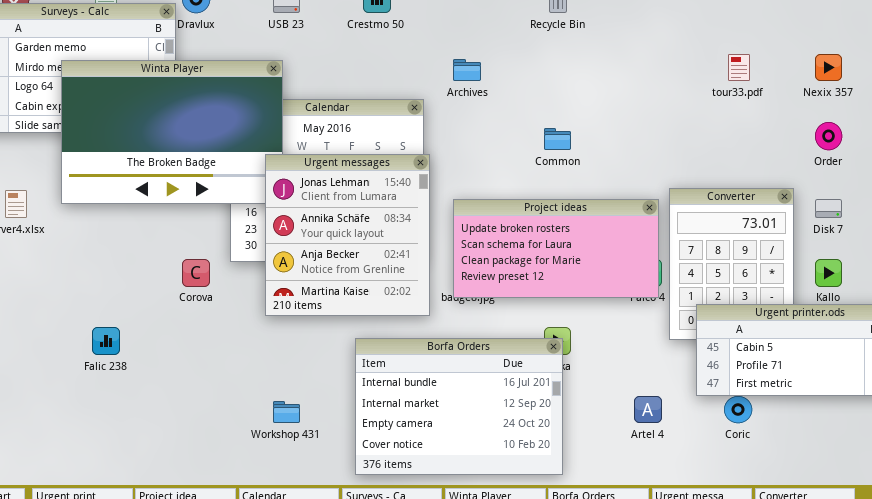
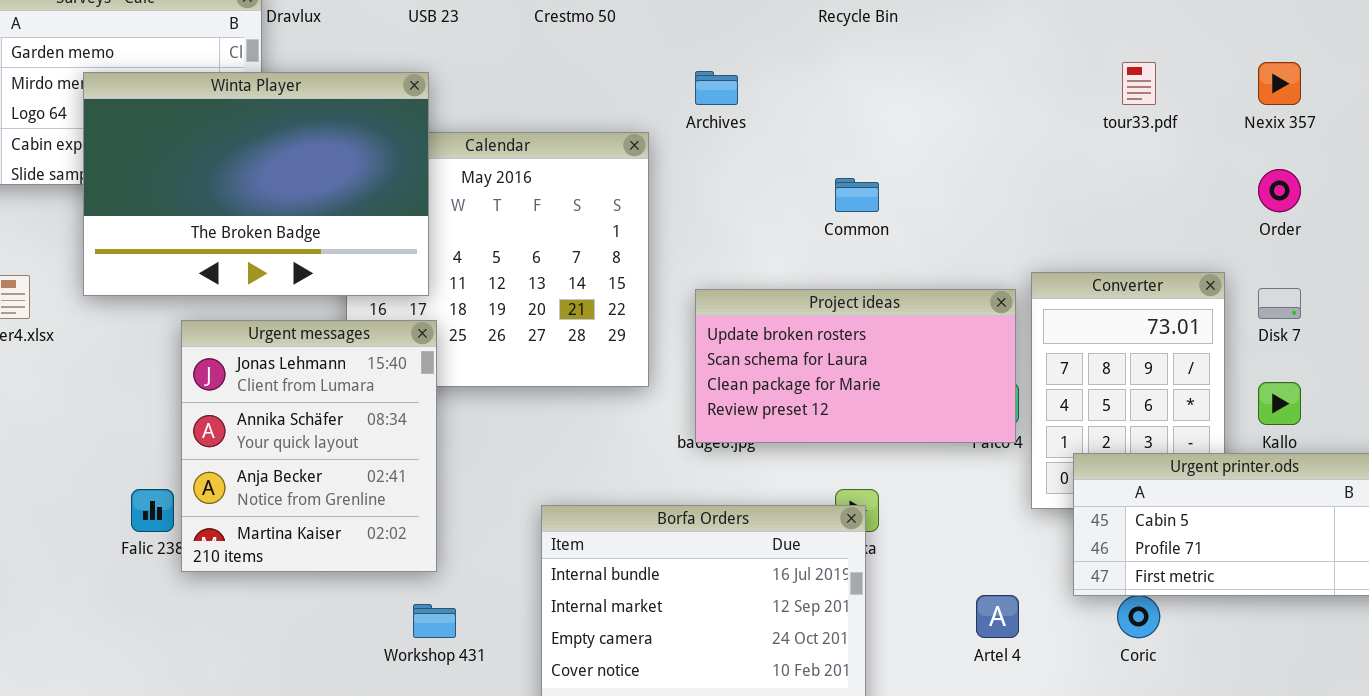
Urgent messages: [265,154,430,316] -> [181,320,437,572], moved

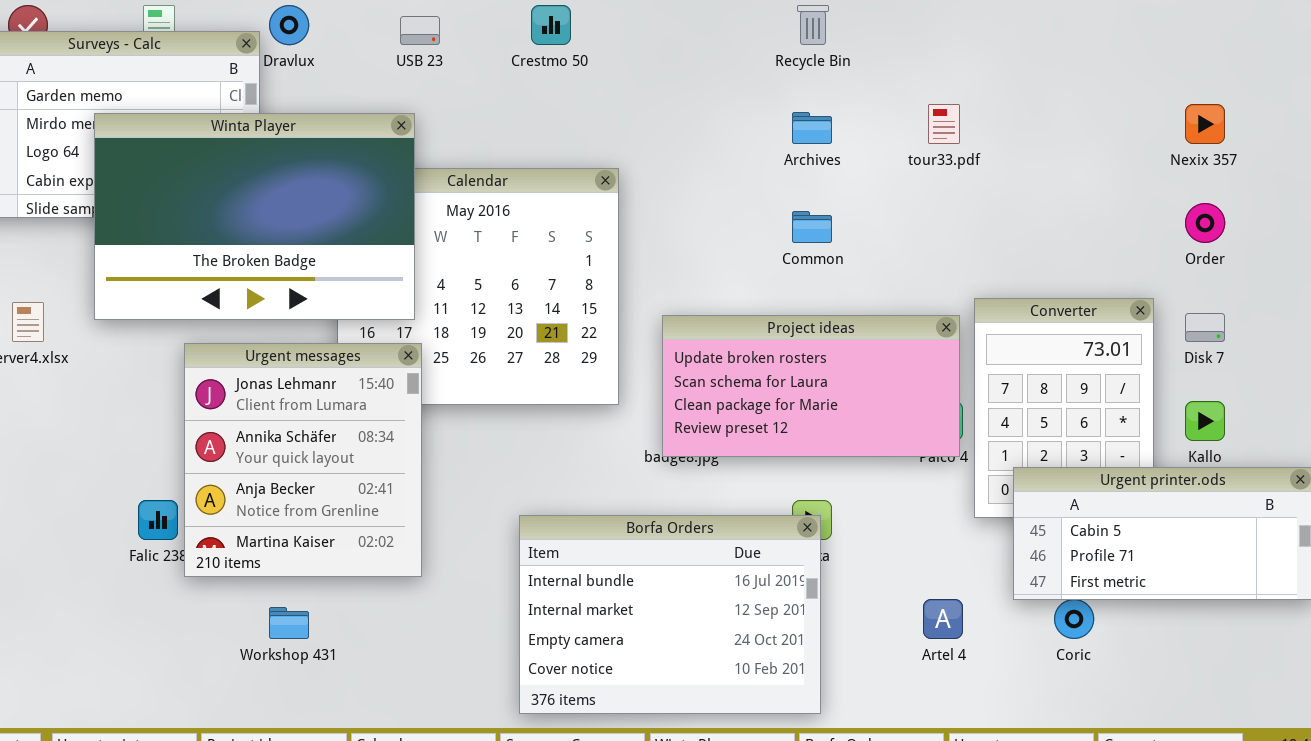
tour33.pdf: [1122,62,1156,105] -> [928,104,960,144], moved
Archives: [695,71,738,105] -> [792,112,832,144], moved
Workshop 431: [413,604,456,638] -> [269,607,309,639], moved

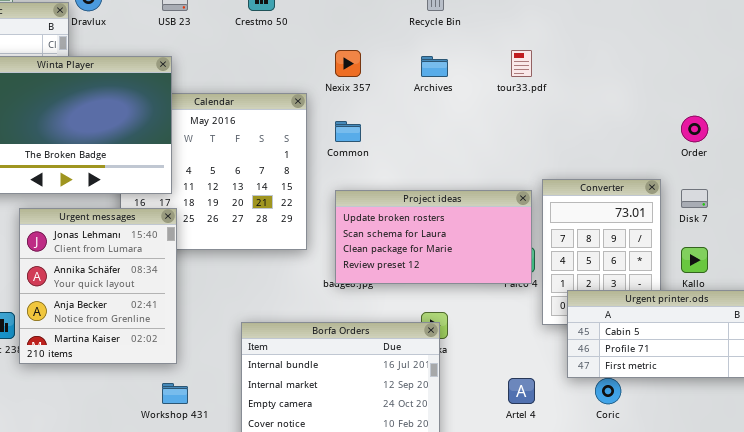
Nexix 357: [1185,104,1225,144] -> [335,50,361,77], moved
Common: [792,211,832,243] -> [335,121,361,142], moved
Workshop 431: [269,607,309,639] -> [162,383,188,404], moved

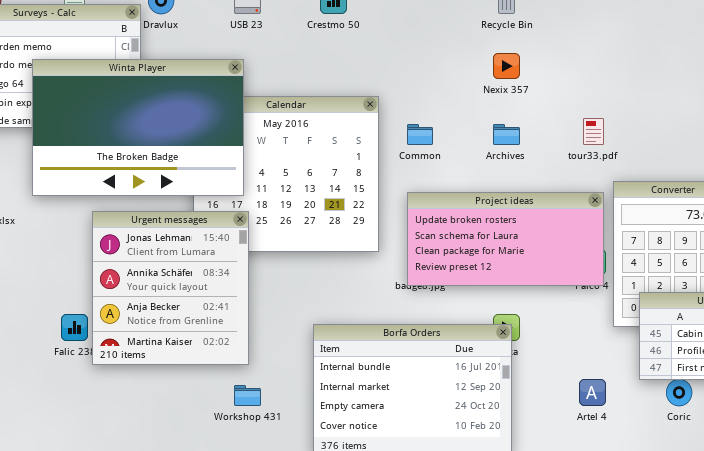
Nexix 357: [335,50,361,77] -> [493,53,520,79], moved
tour33.pdf: [511,50,532,77] -> [583,118,604,145], moved
Archives: [421,56,448,77] -> [493,124,520,145], moved

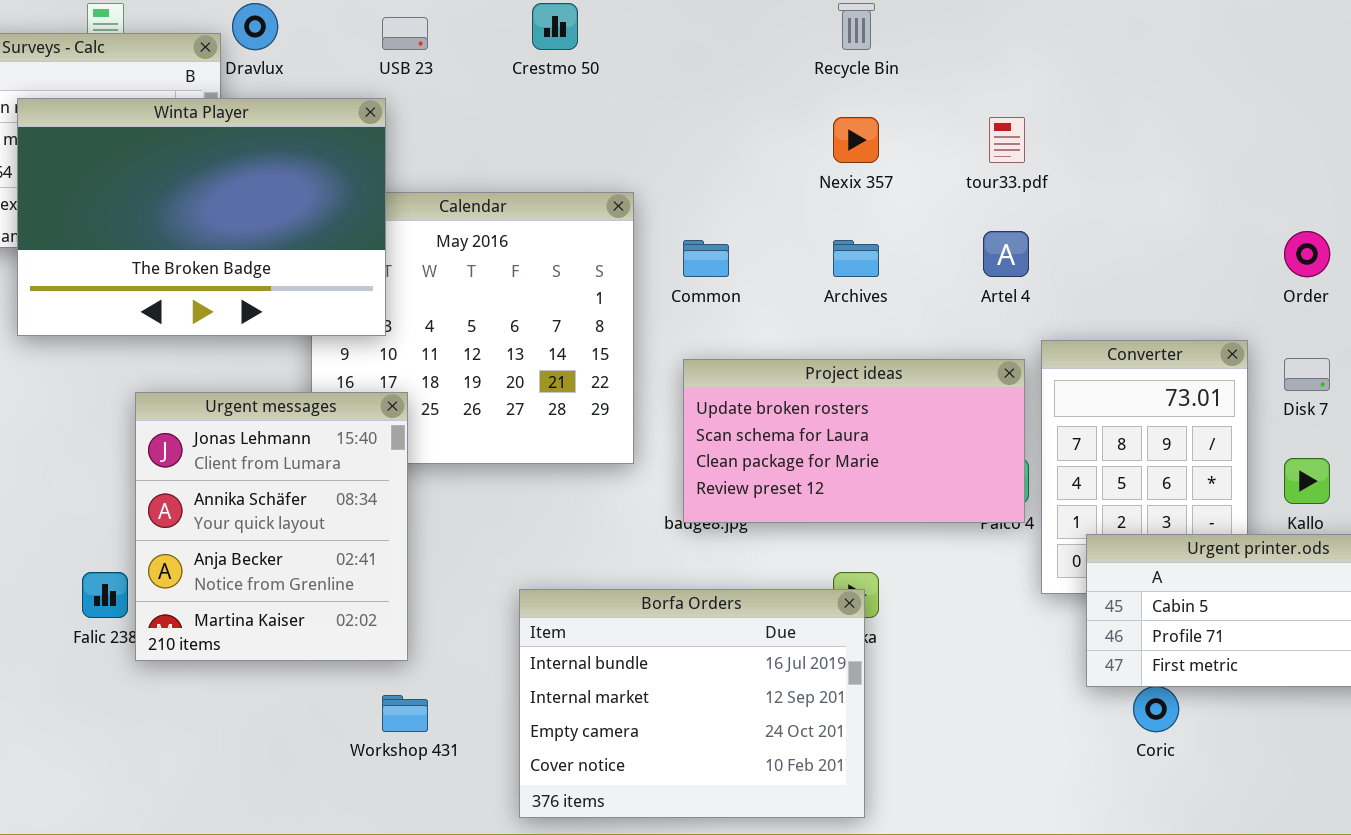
Winta Player: [32,59,244,196] -> [17,98,386,336], moved
tour33.pdf: [583,118,604,145] -> [989,117,1025,163], moved
Artel 4: [579,379,606,406] -> [983,231,1029,277], moved

